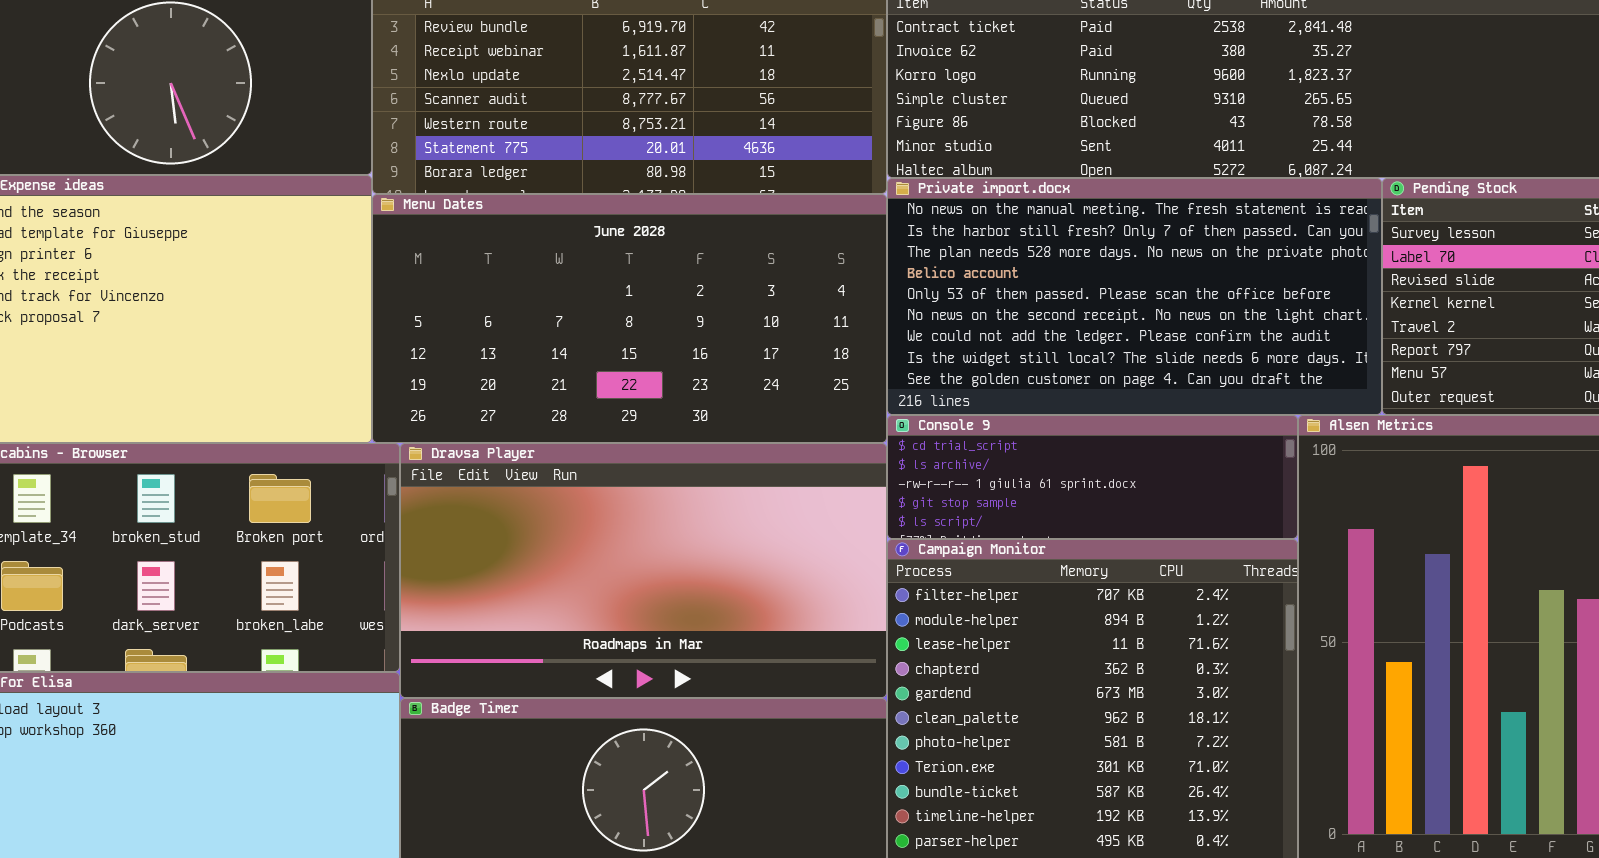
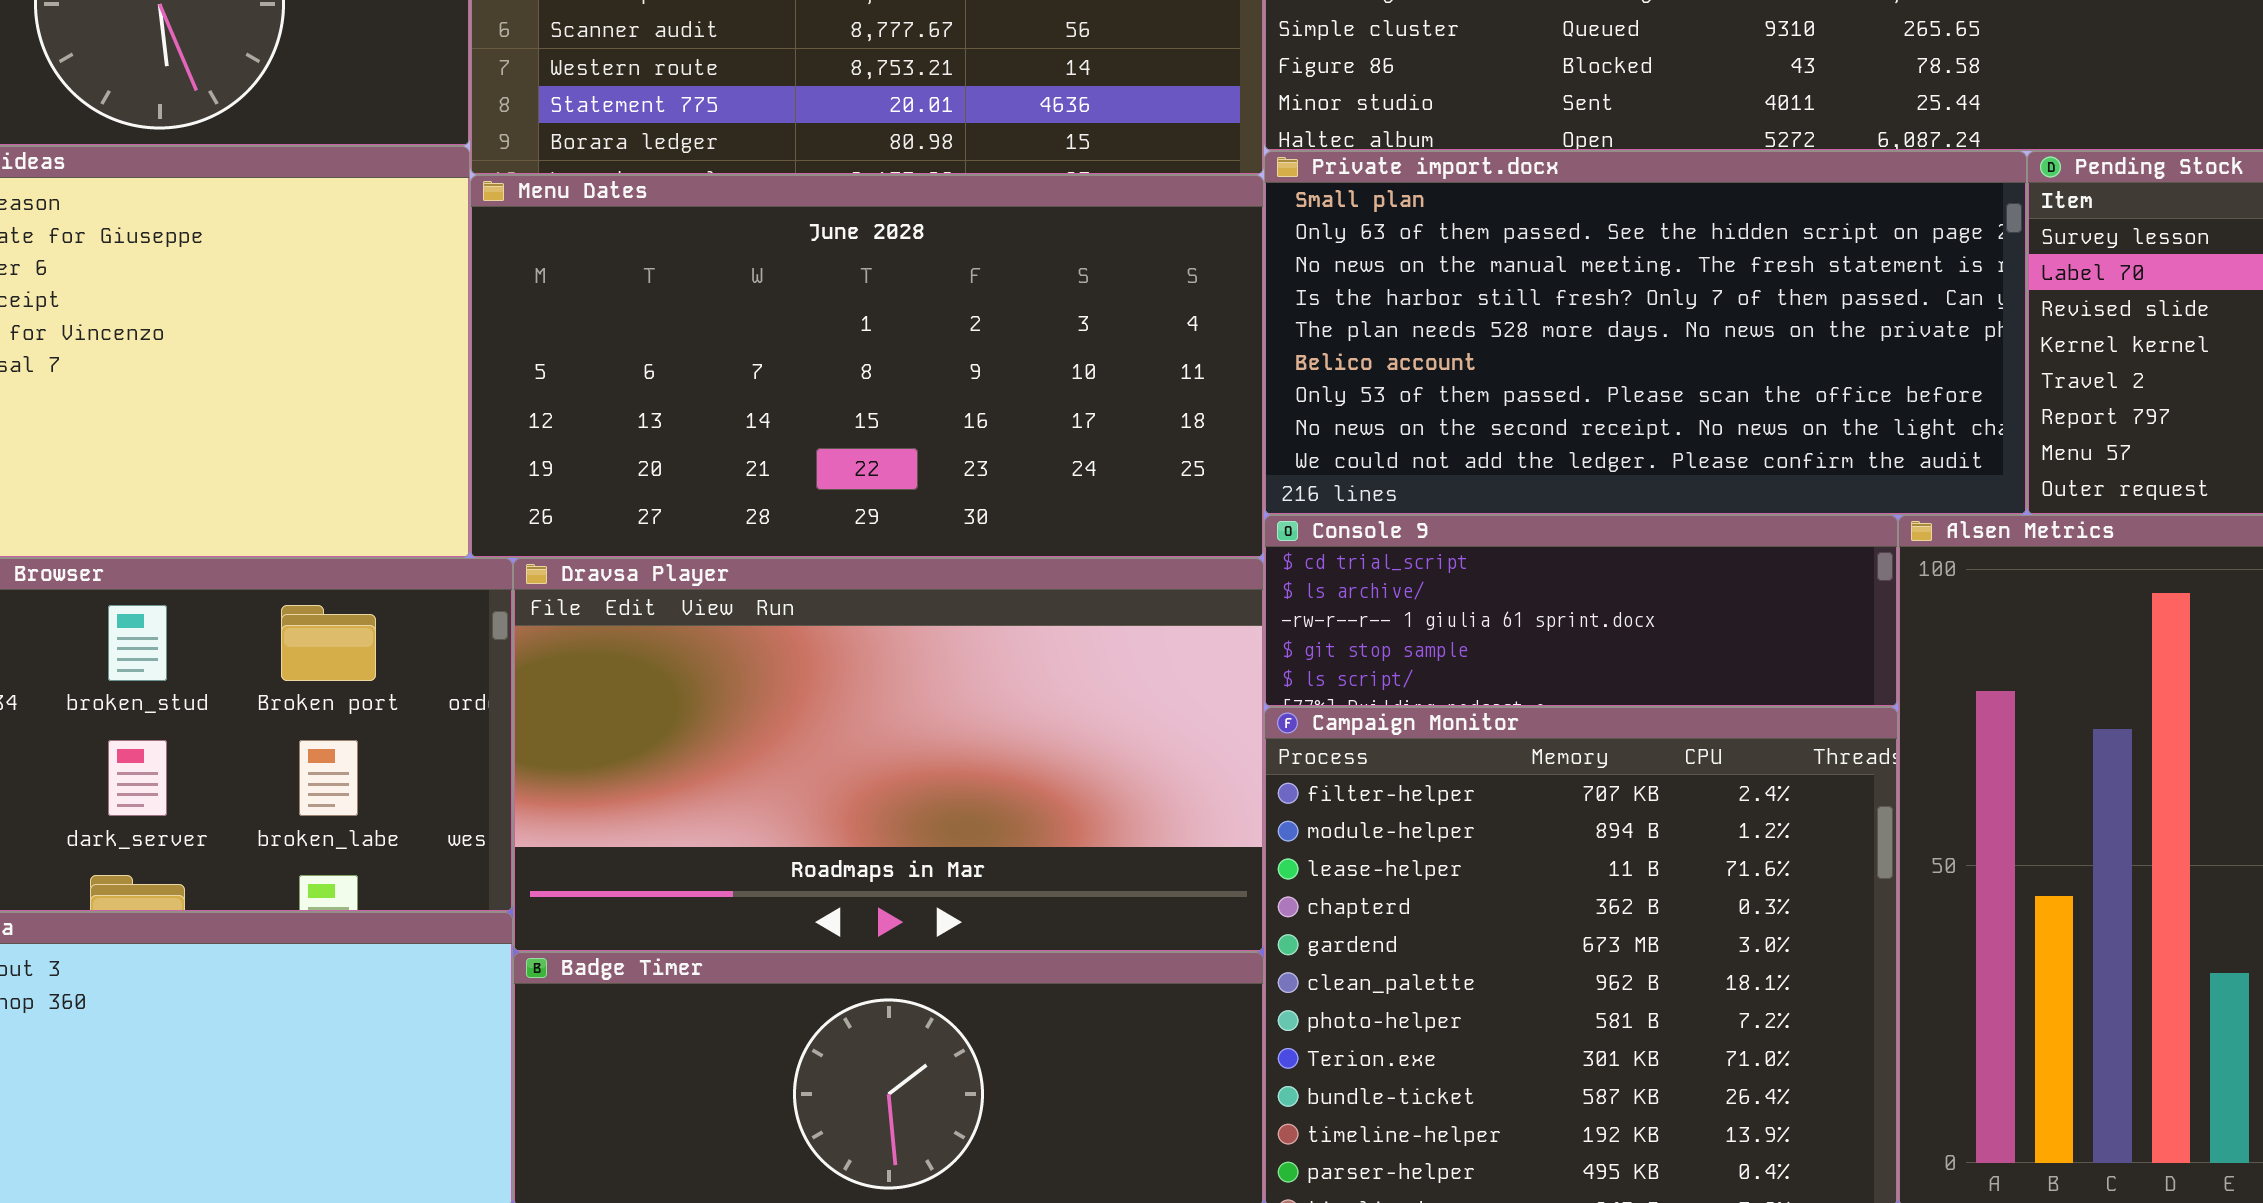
Private import.docx: [887,178,1382,415] -> [1264,151,2027,515], scrolled up 2 rows

